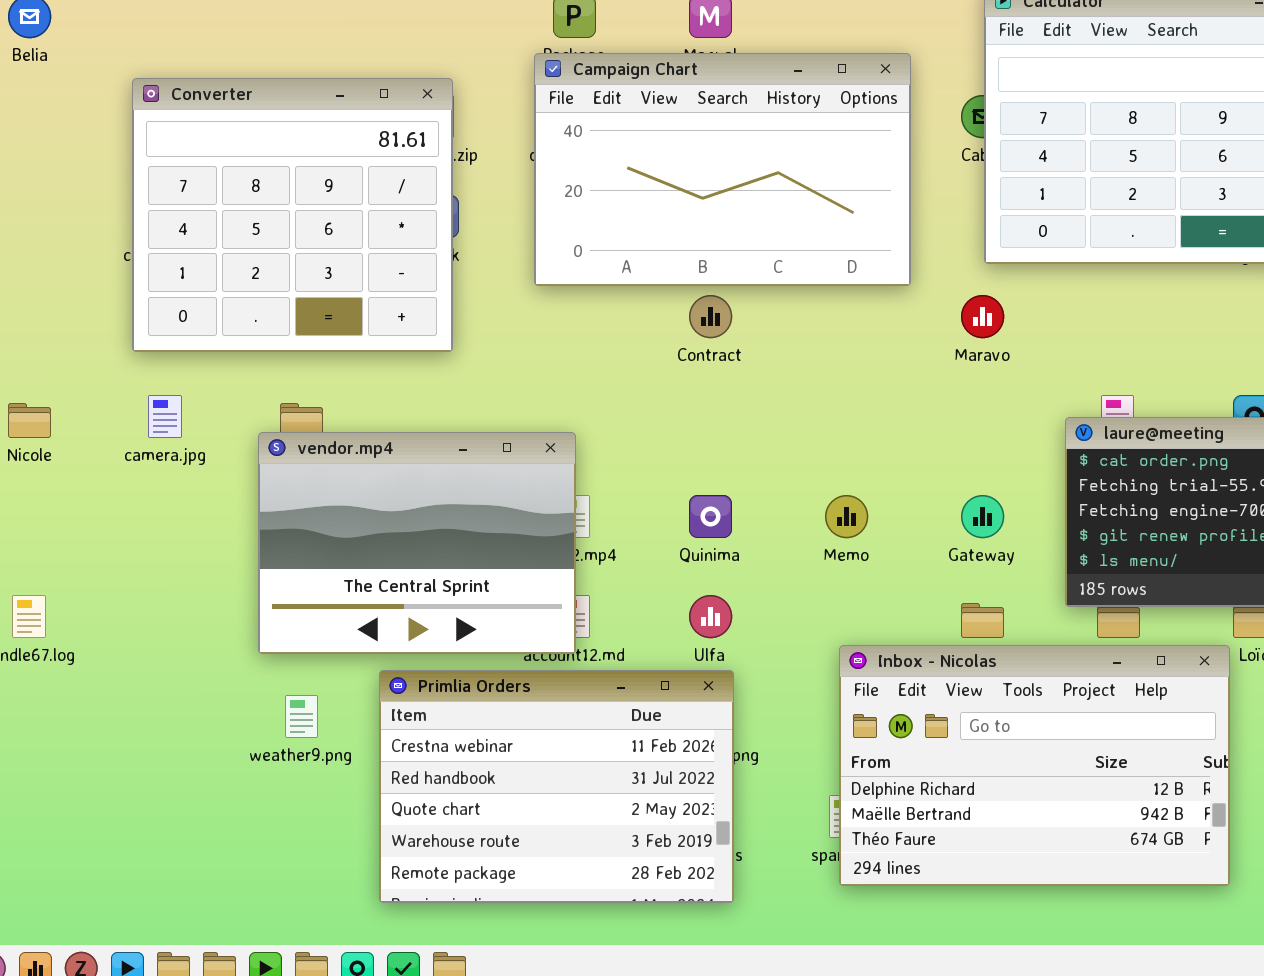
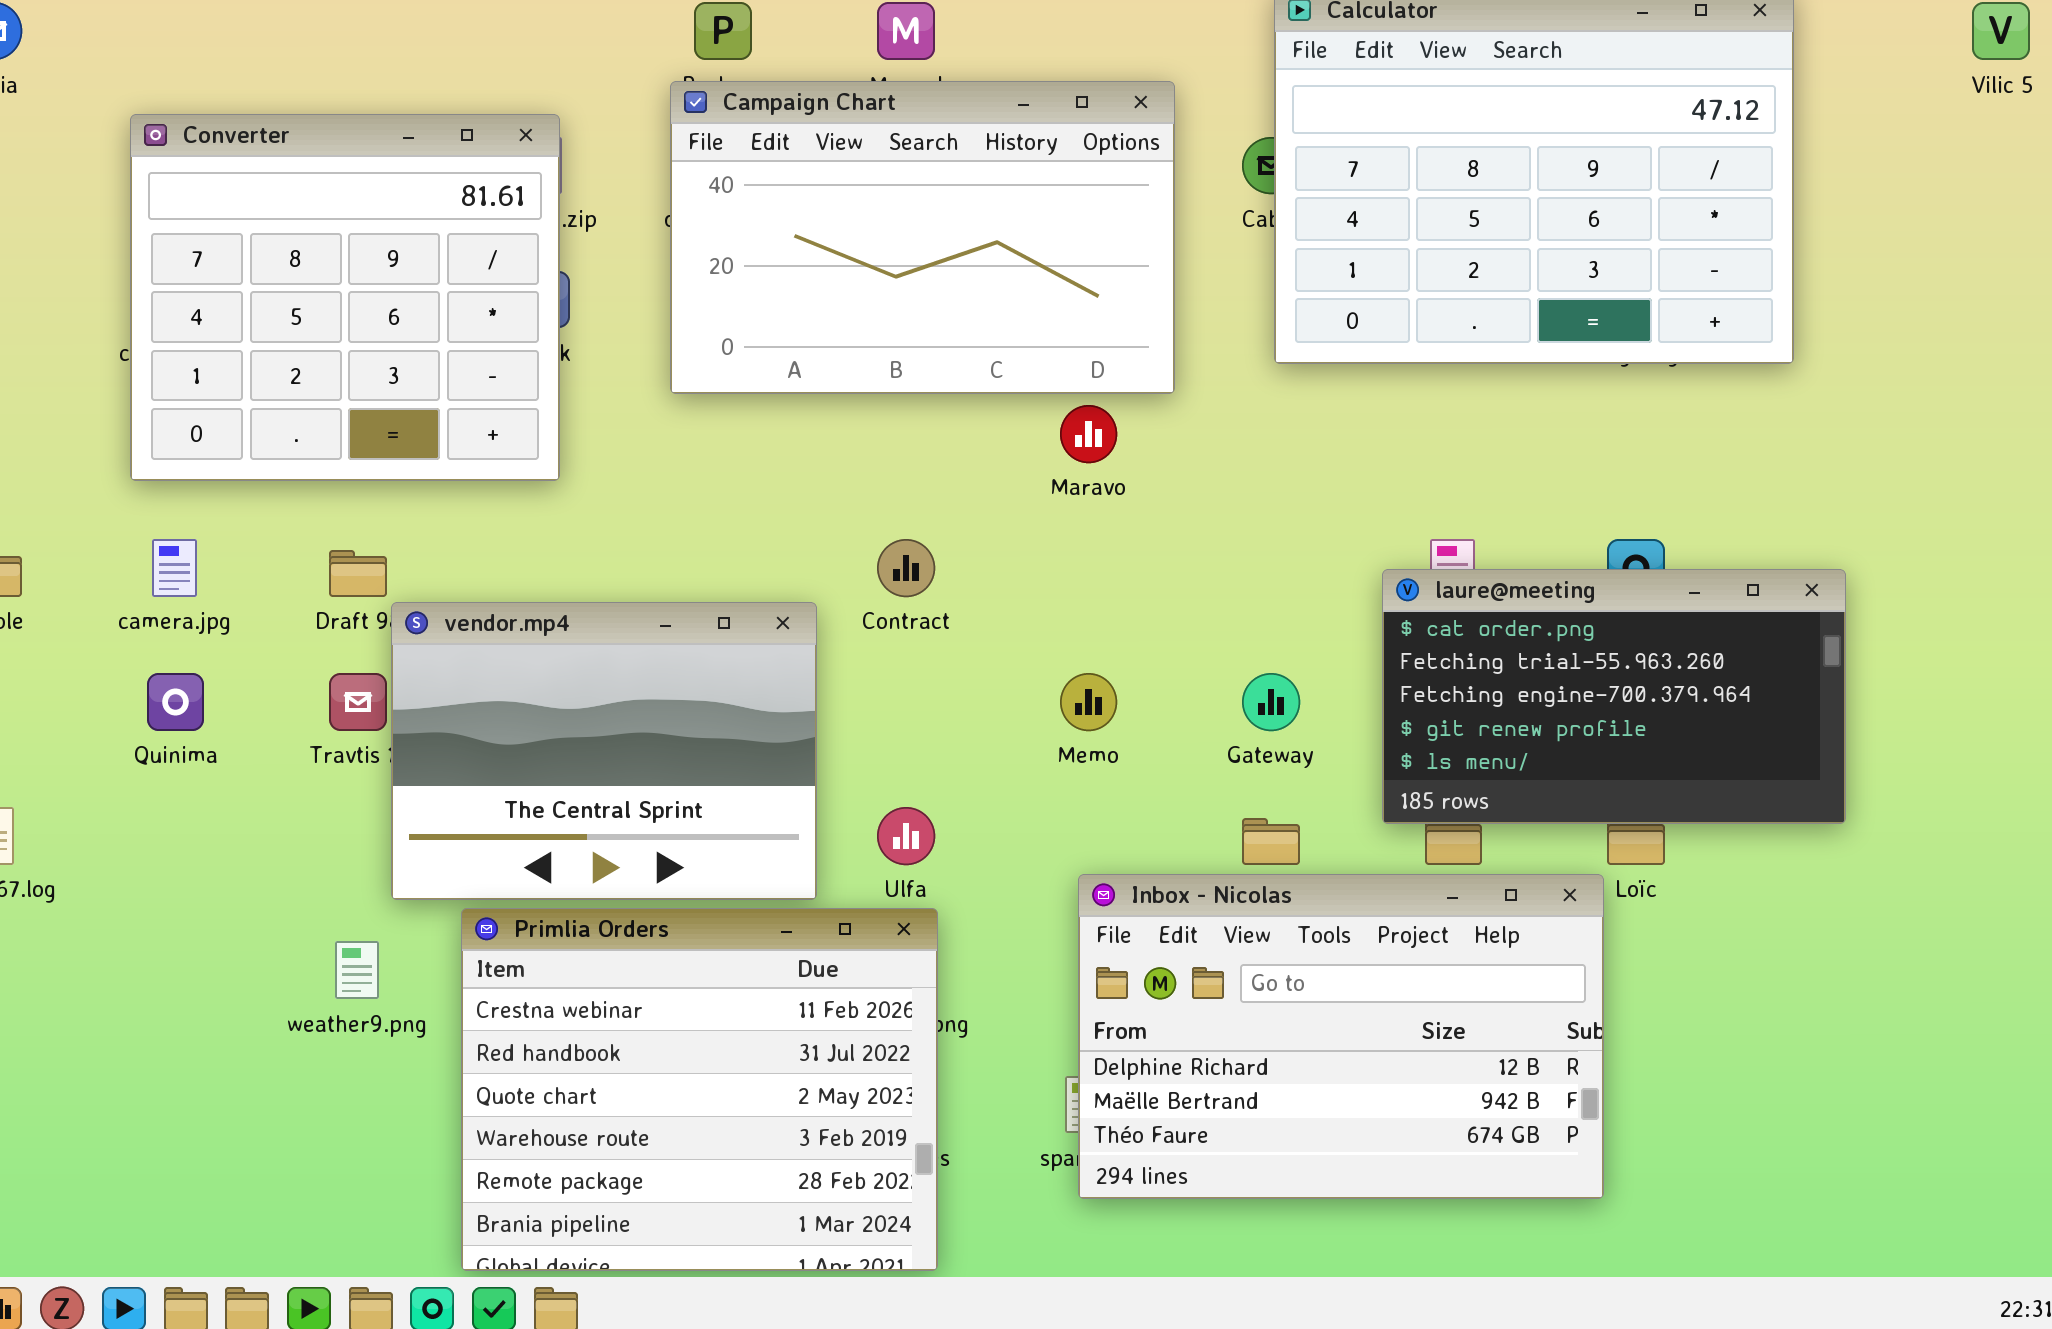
Contract: [689,295,732,338] -> [877,539,935,597], moved
Maravo: [961,295,1004,338] -> [1060,405,1117,463], moved
vendor.mp4: [258,432,576,654] -> [391,602,817,900], moved
Quinima: [689,495,732,538] -> [147,673,204,731], moved
Primlia Orders: [379,670,734,903] -> [461,908,938,1271], resized

